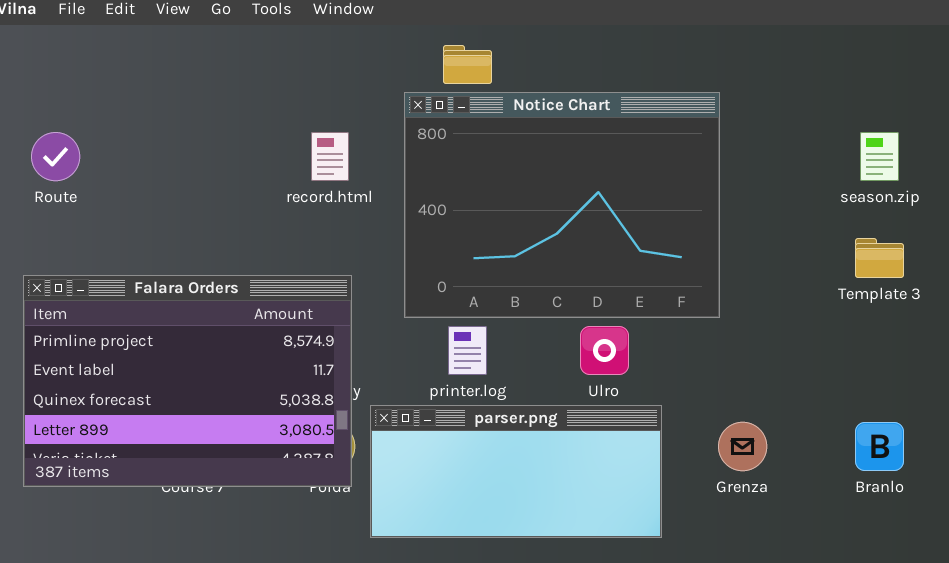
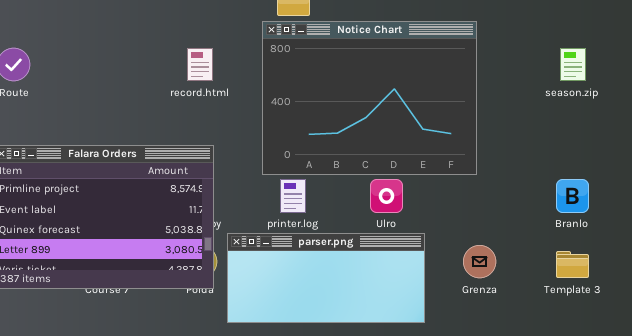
Notice Chart: [404,92,720,318] -> [262,21,477,175], moved
Template 3: [855,238,904,278] -> [556,251,589,278], moved
Branlo: [855,422,904,471] -> [556,179,589,213], moved

